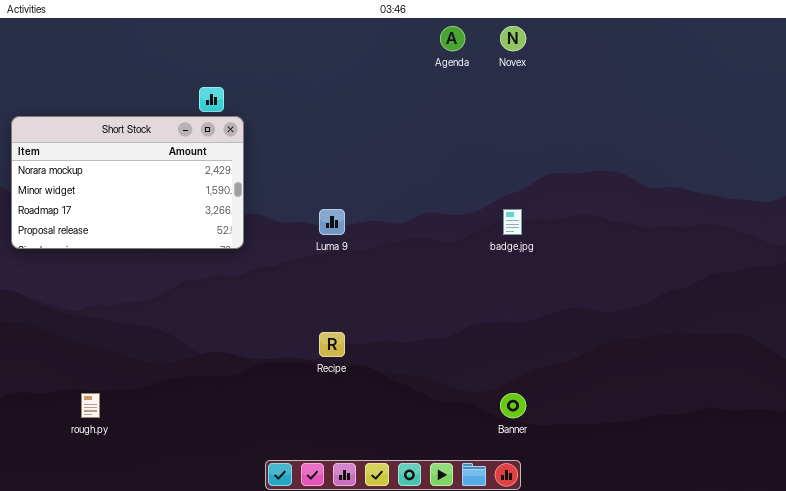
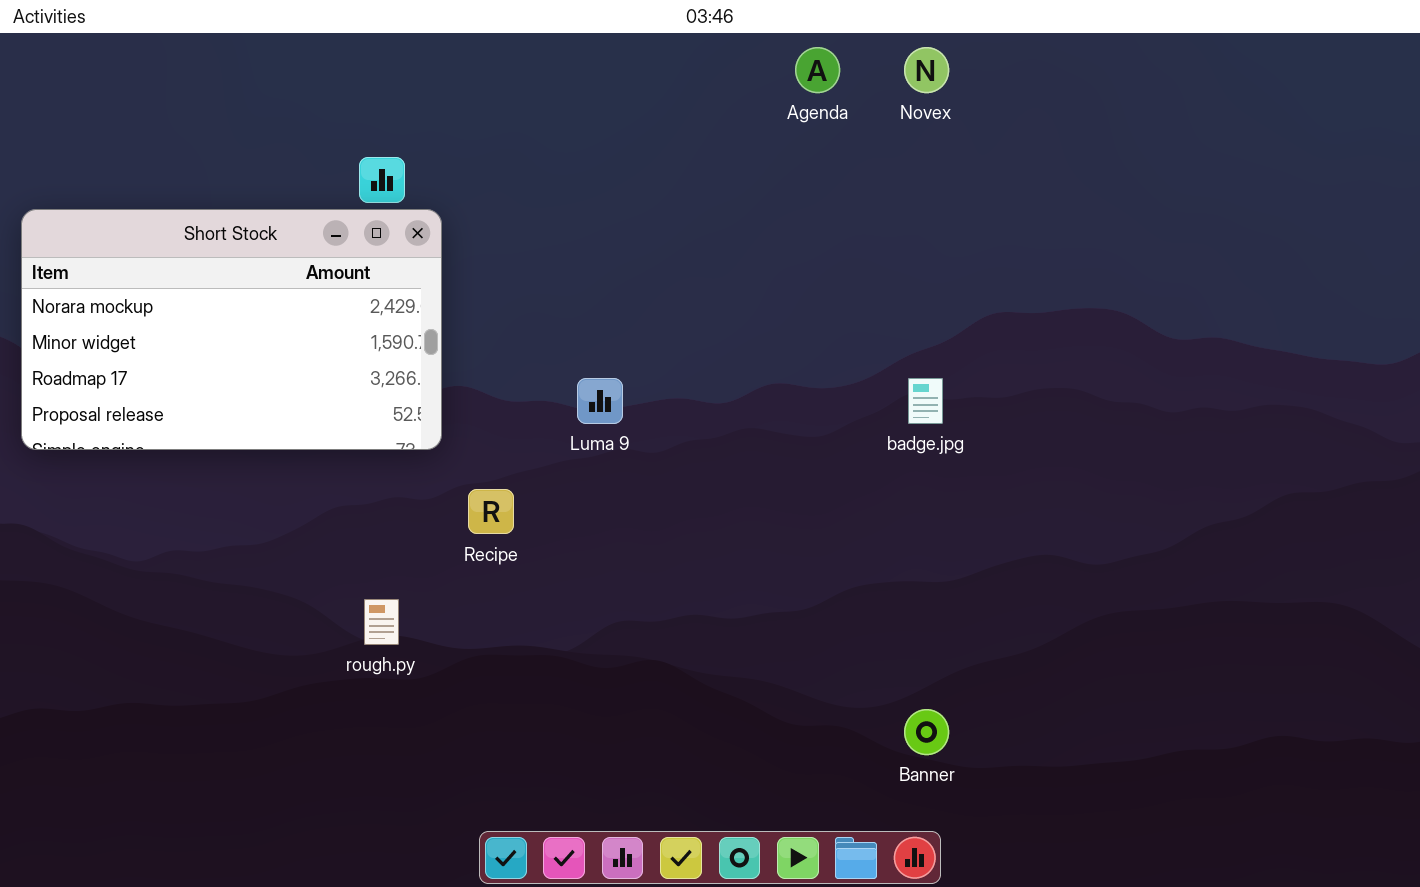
Recipe: [319,332,345,357] -> [468,489,514,534], moved
rough.py: [81,393,100,418] -> [364,599,399,645], moved

